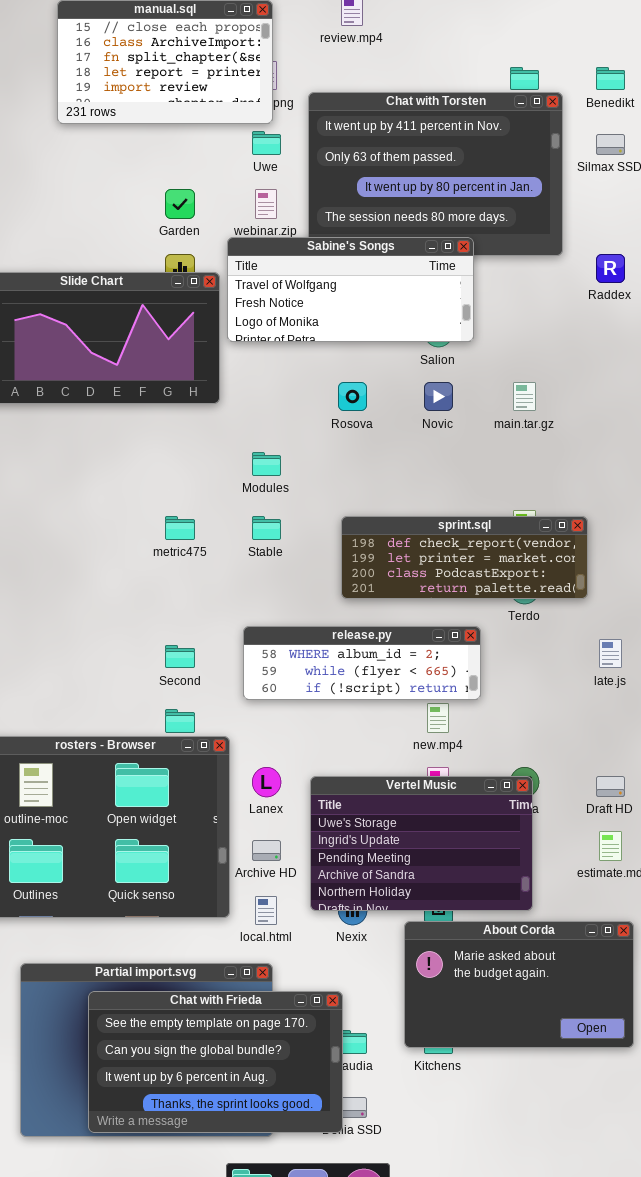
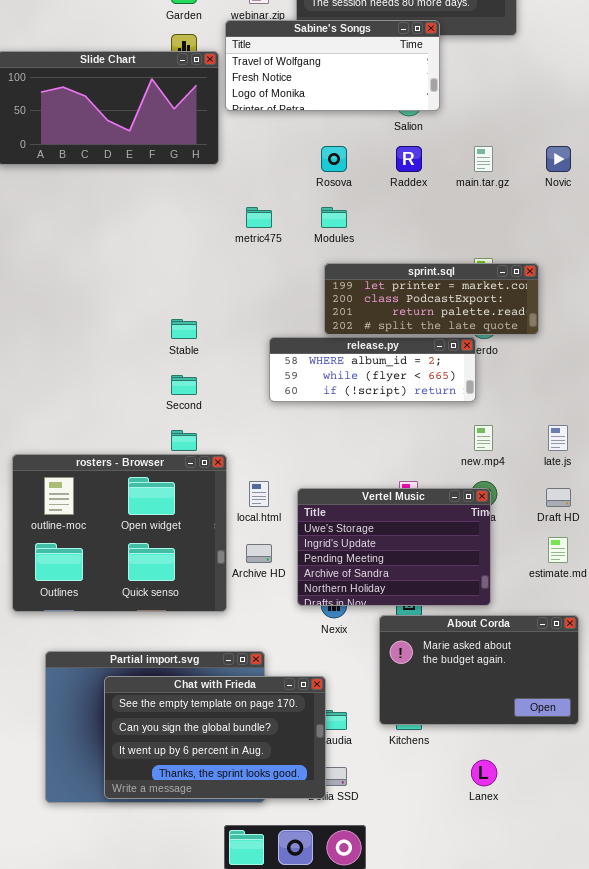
Raddex: [596,254,625,283] -> [396,146,422,172], moved
Novic: [424,382,453,411] -> [546,146,571,172], moved
Modules: [252,452,281,476] -> [321,207,347,228], moved
metric475: [165,516,195,540] -> [246,207,272,228], moved
Stable: [252,516,281,540] -> [171,319,197,339], moved
sprint.sql: [341,516,588,599] -> [324,263,539,335], scrolled down 1 row
release.py: [243,626,481,700] -> [269,337,476,402], moved
late.js: [599,639,622,668] -> [548,425,568,451], moved
new.mp4: [427,703,449,733] -> [474,425,493,451], moved
Lanex: [252,767,281,797] -> [471,760,497,786], moved
local.html: [255,896,277,925] -> [249,481,269,507], moved

